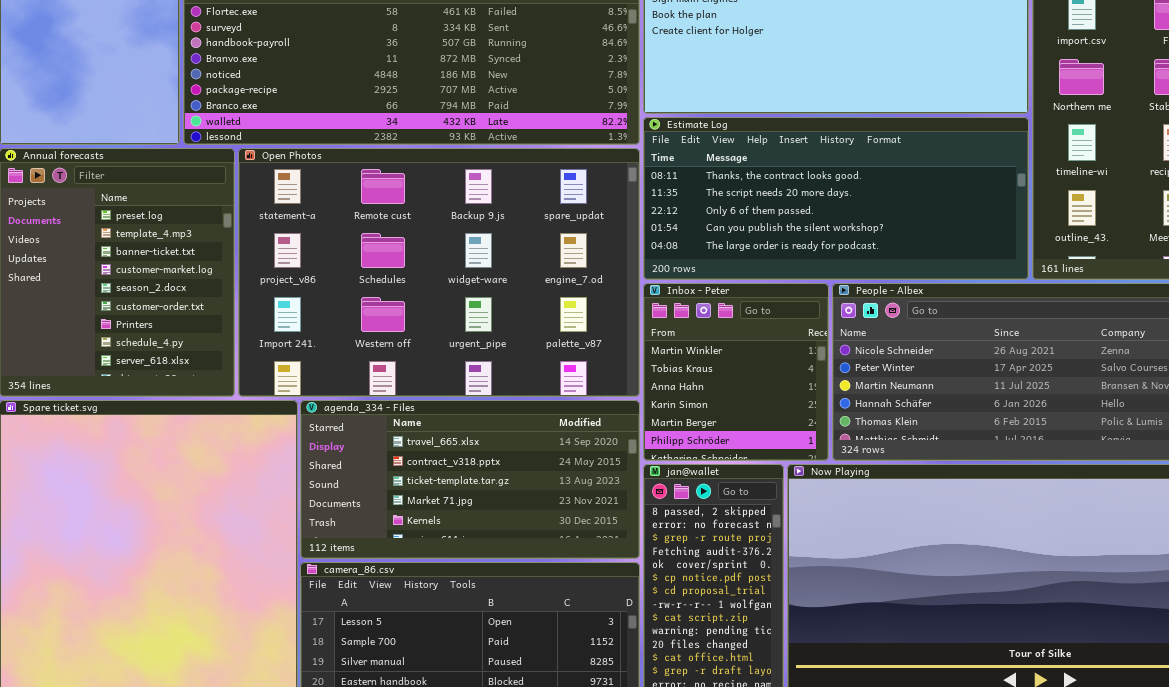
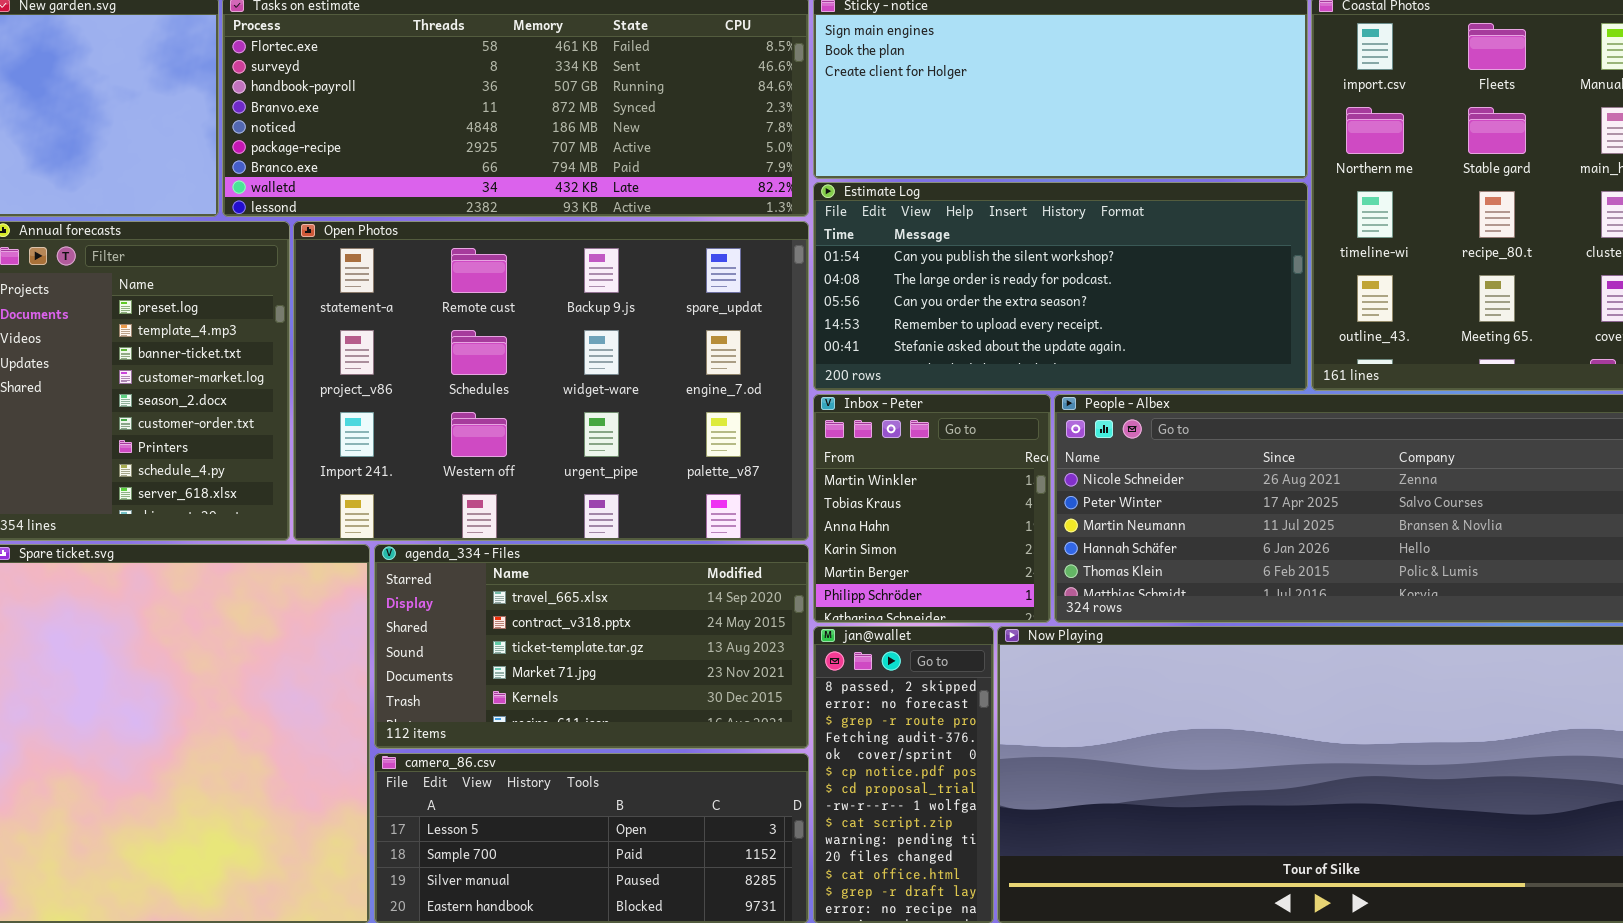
Estimate Log: [643,117,1029,280] -> [813,182,1308,391], scrolled down 3 rows

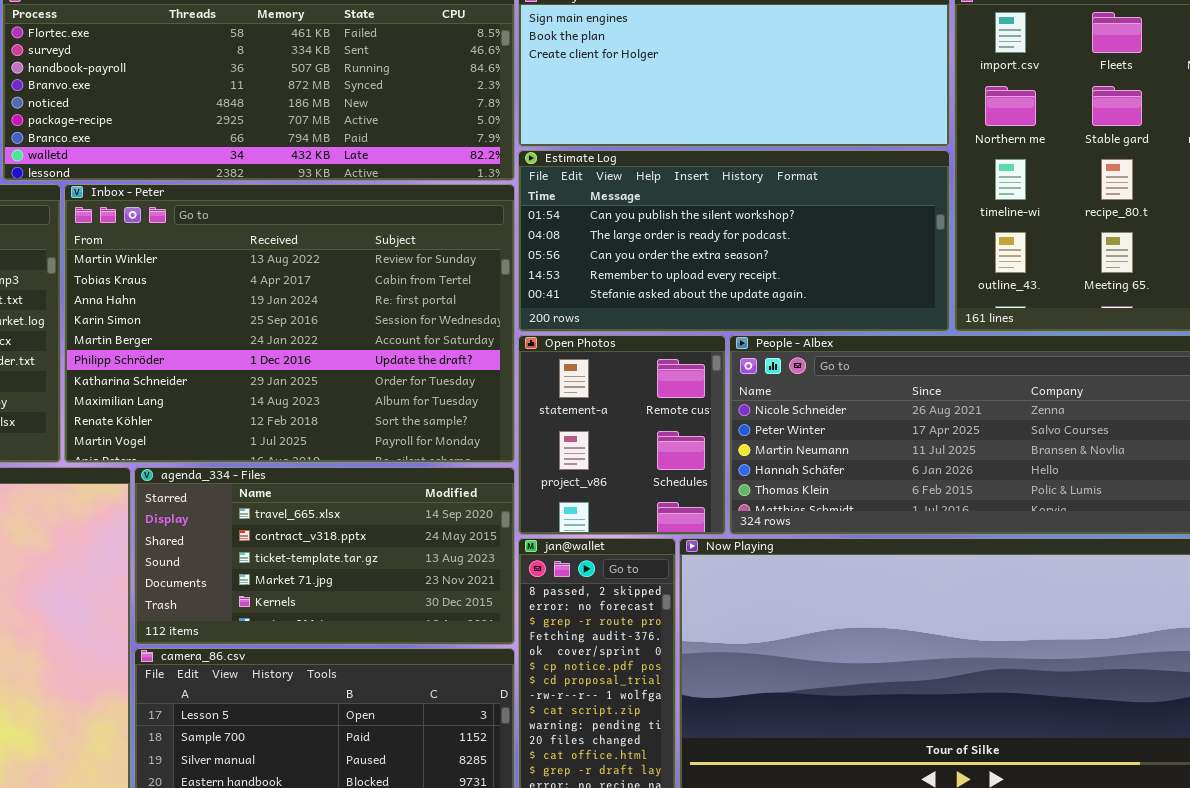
Open Photos: [293,221,809,541] -> [518,335,726,535], moved, resized
Inbox - Peter: [813,394,1051,623] -> [64,184,515,463], moved, resized

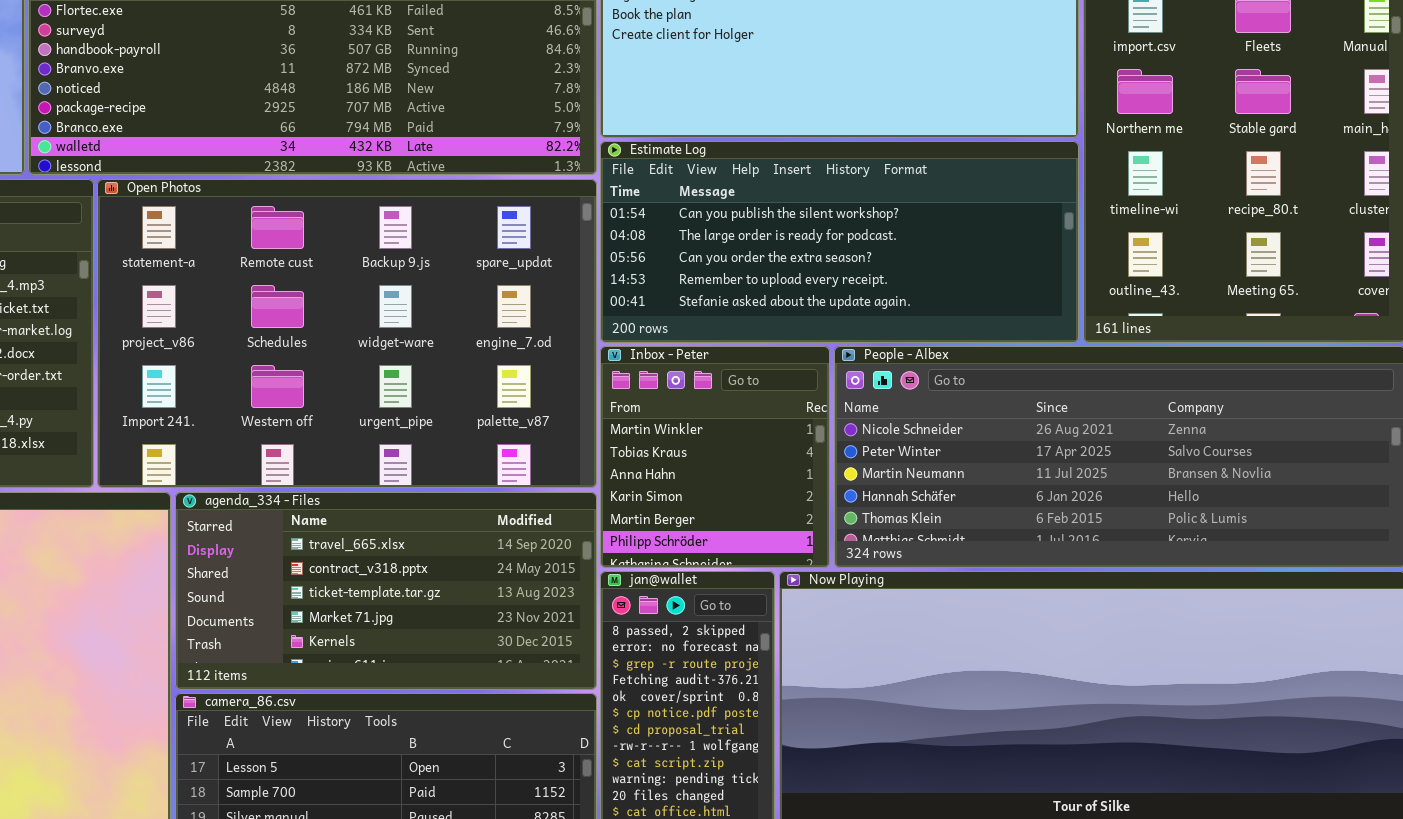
Inbox - Peter: [64,184,515,463] -> [600,346,830,568], moved, resized
Open Photos: [518,335,726,535] -> [97,179,597,488], moved, resized

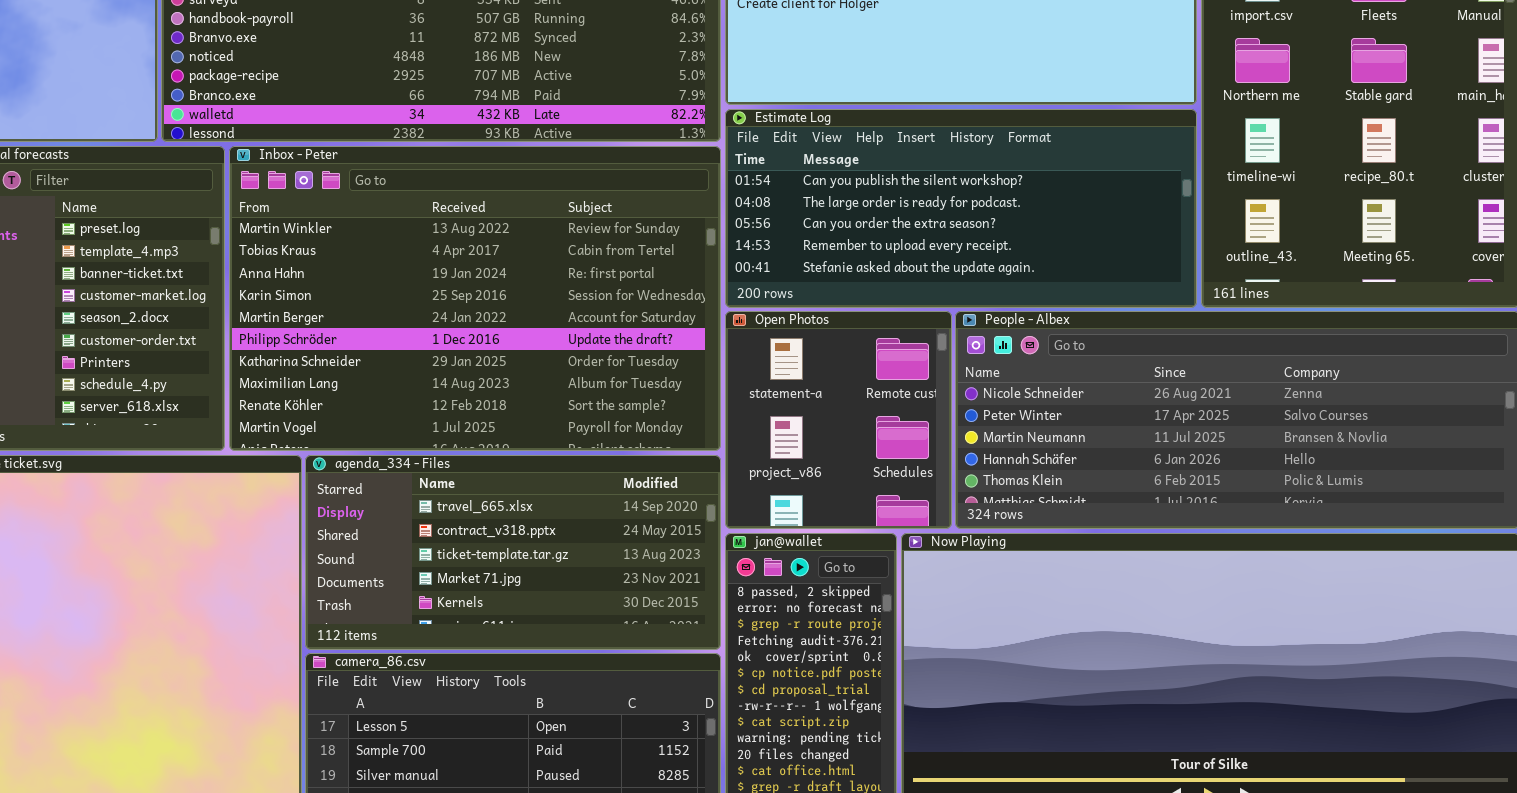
Open Photos: [97,179,597,488] -> [725,311,952,529], moved, resized
Inbox - Peter: [600,346,830,568] -> [229,146,721,451], moved, resized

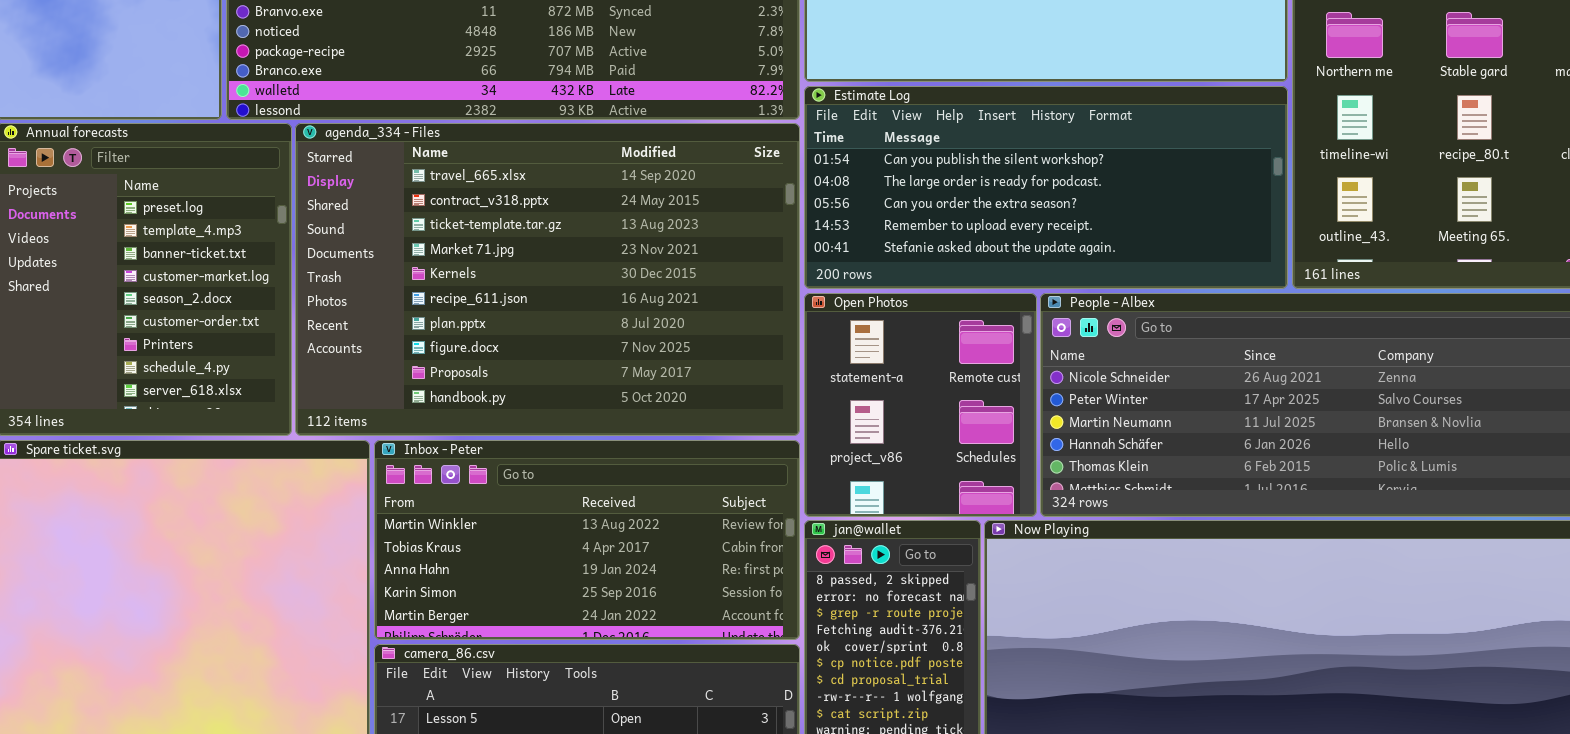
Inbox - Peter: [229,146,721,451] -> [374,440,800,640], moved, resized
agenda_334 - Files: [305,455,721,650] -> [295,123,800,436], moved, resized

